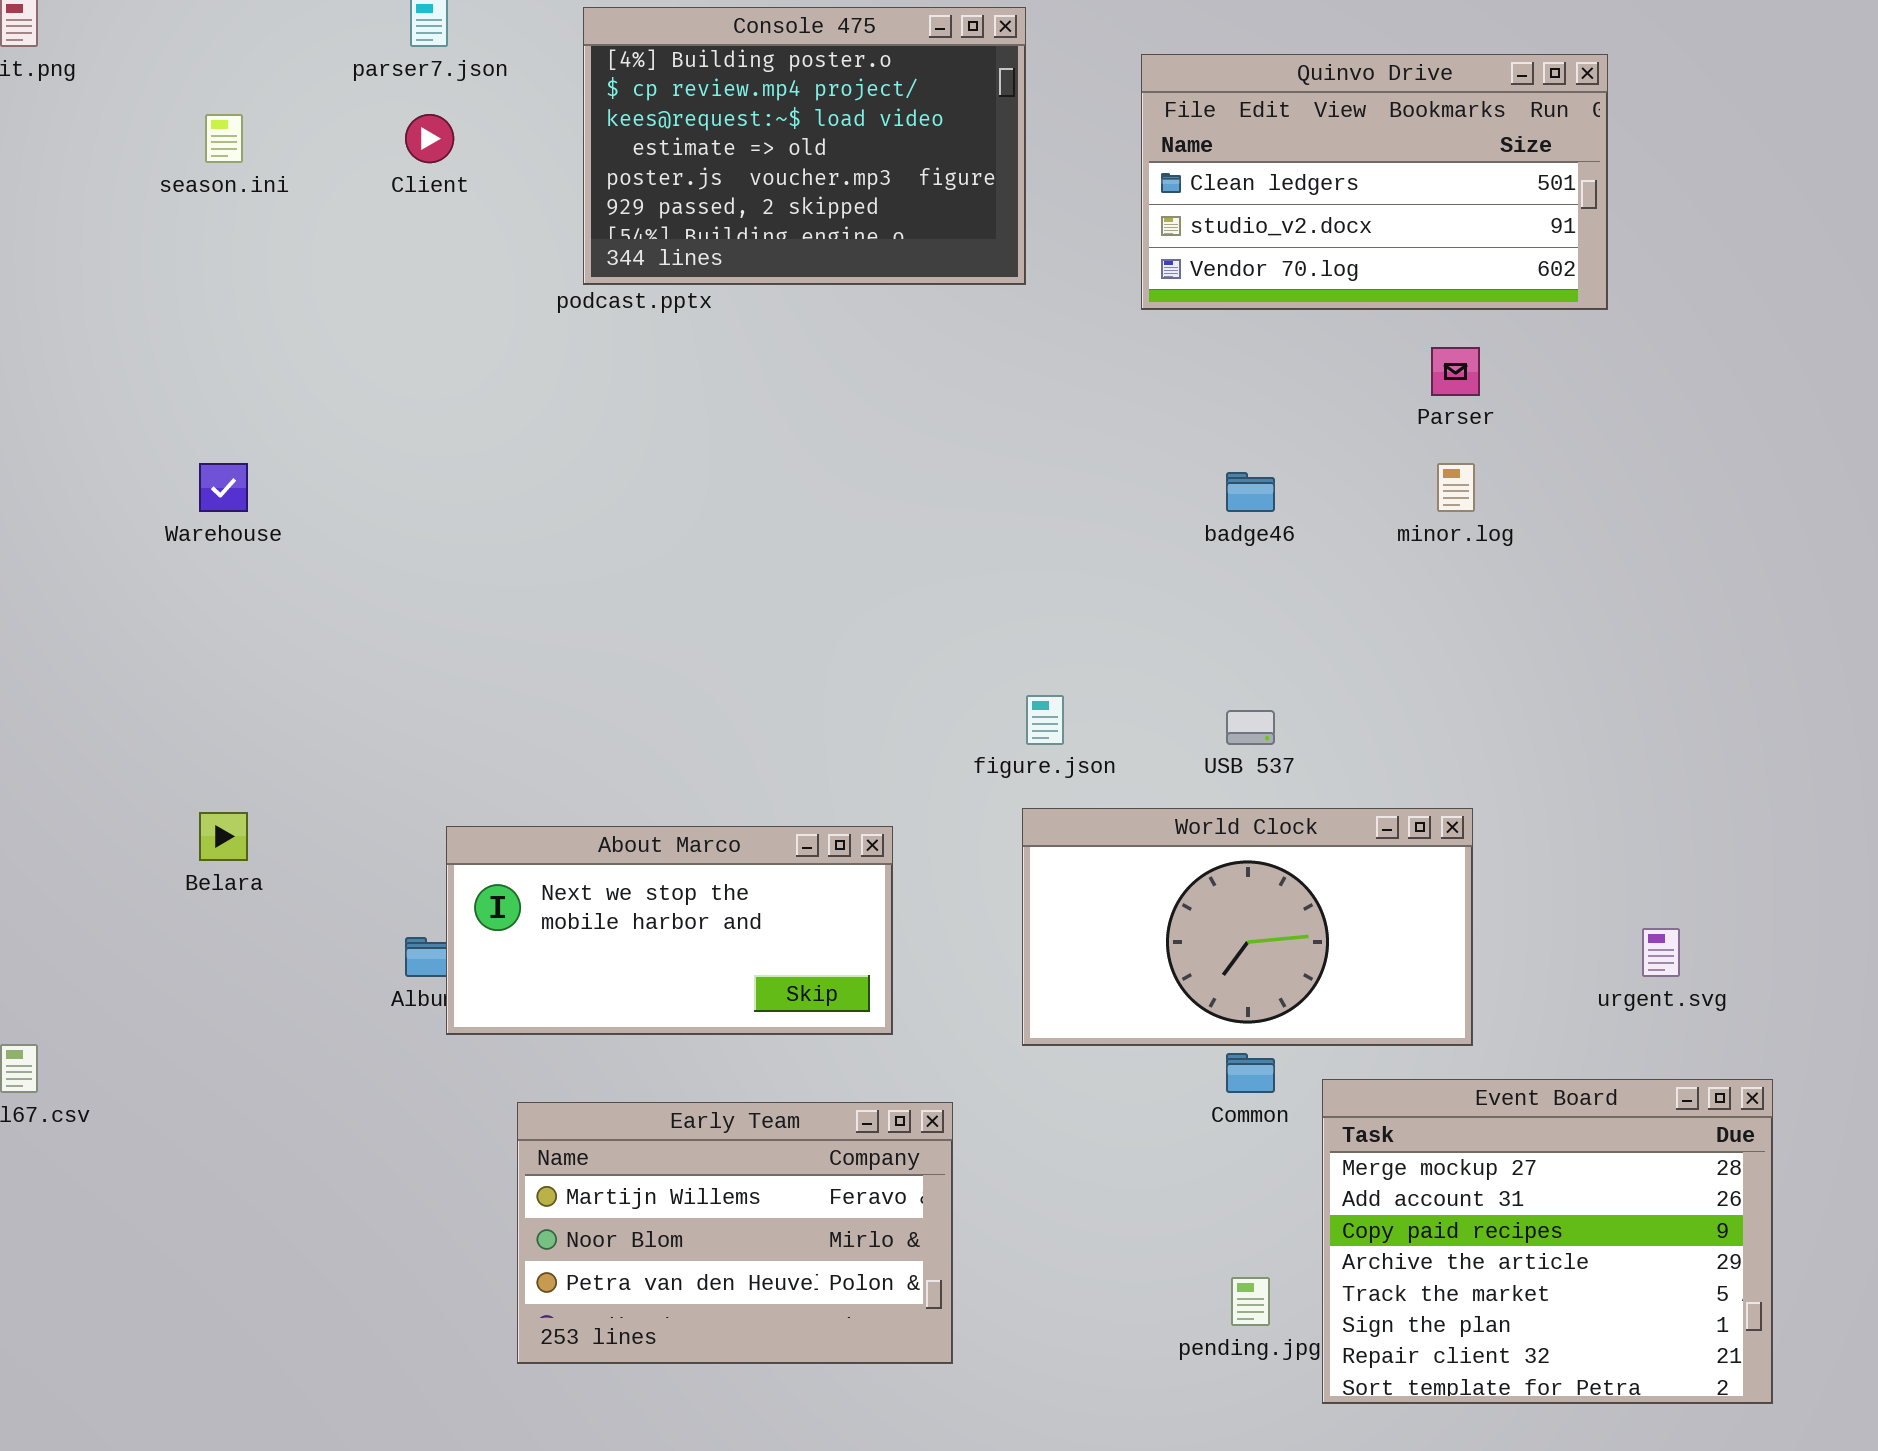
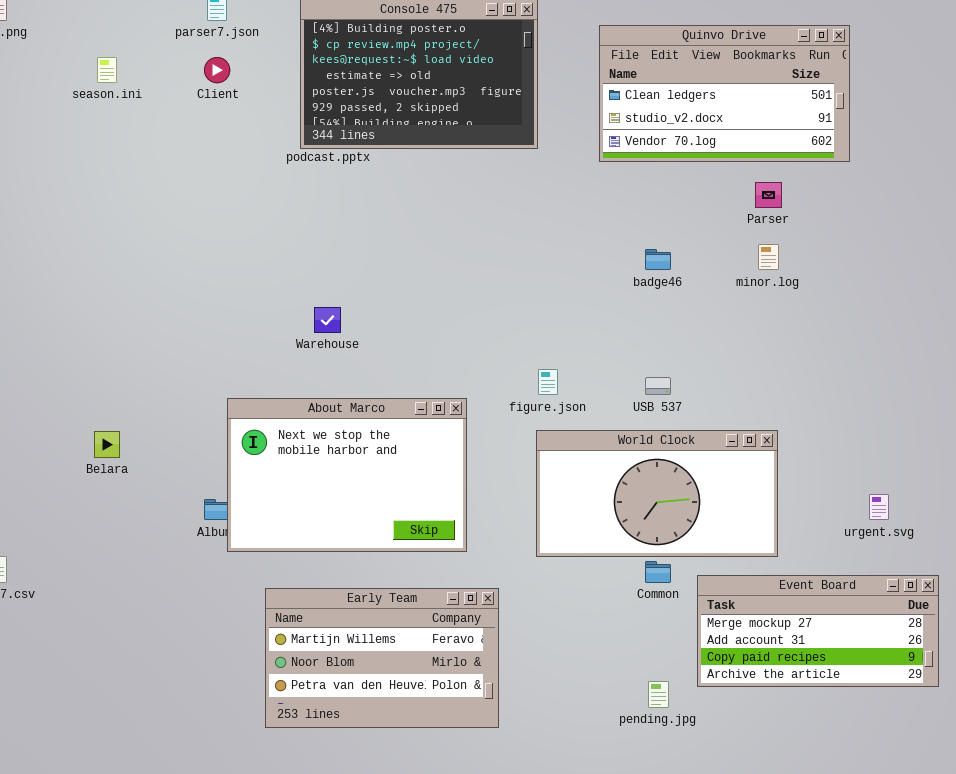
Warehouse: [199,463,248,512] -> [314,307,341,333], moved
About Marco: [446,826,893,1035] -> [227,398,467,552], resized
Event Board: [1322,1079,1773,1404] -> [697,575,939,687], resized

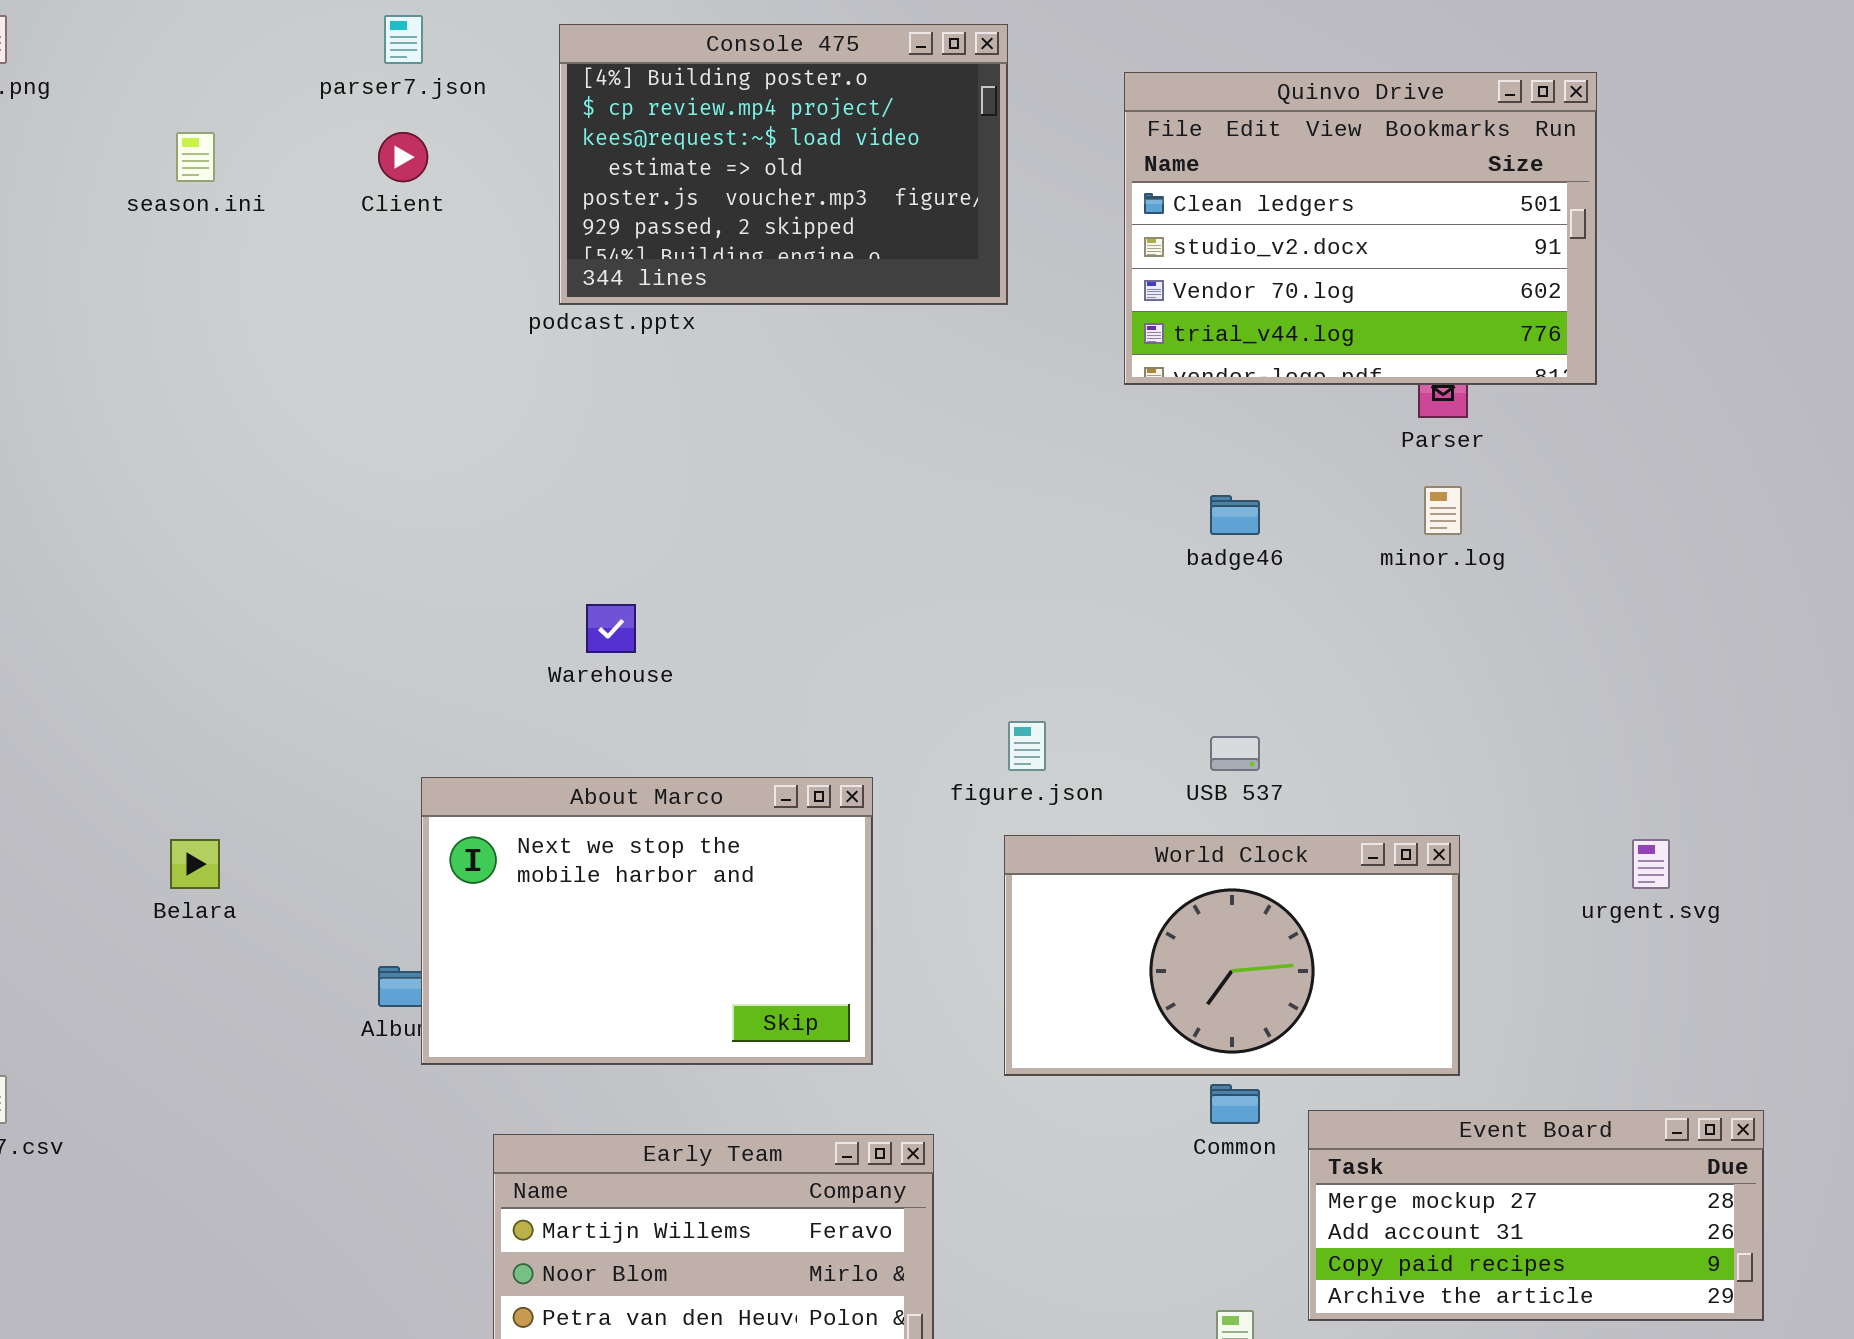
Quinvo Drive: [599,25,850,162] -> [1124,72,1597,385], resized
urgent.svg: [869,494,889,520] -> [1632,839,1670,889], moved

